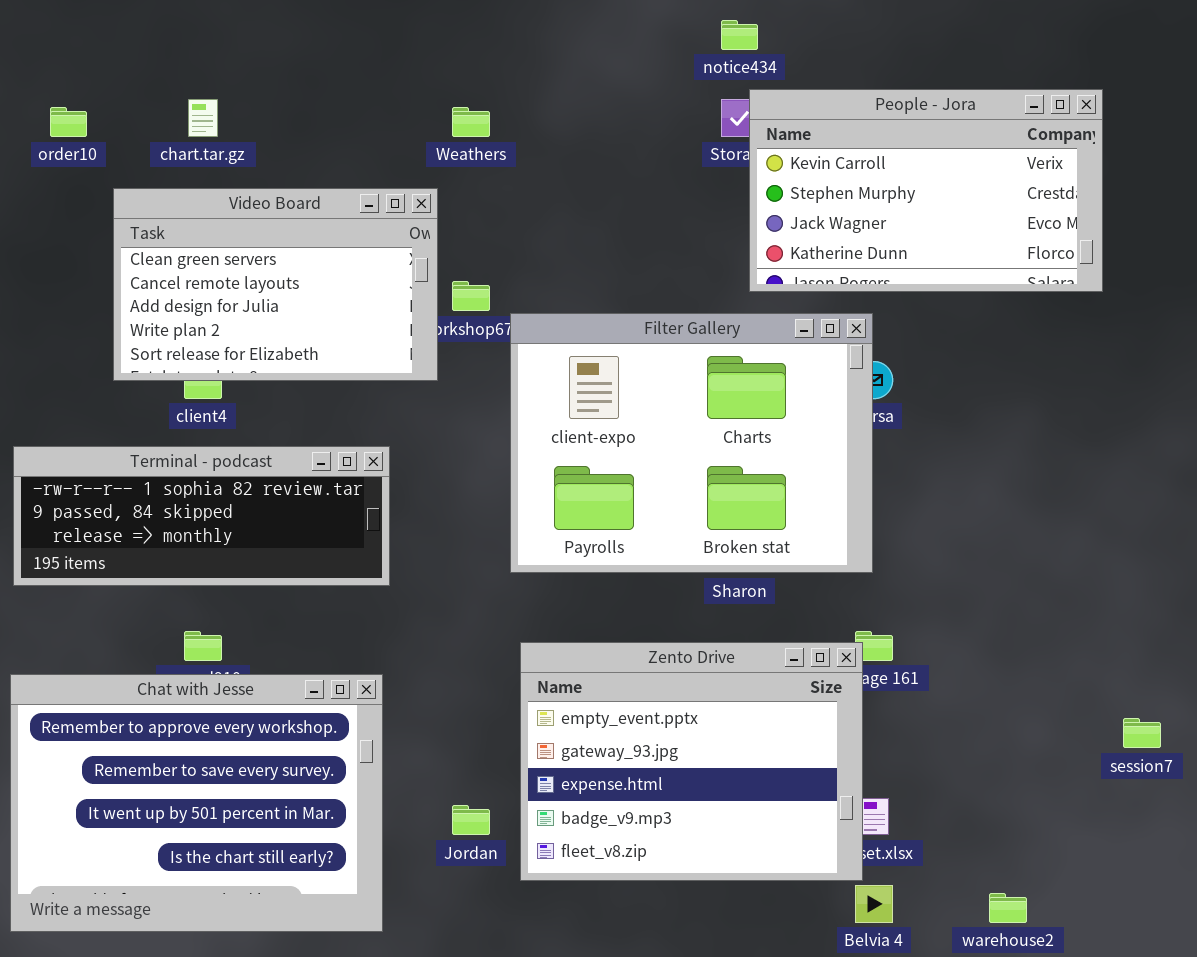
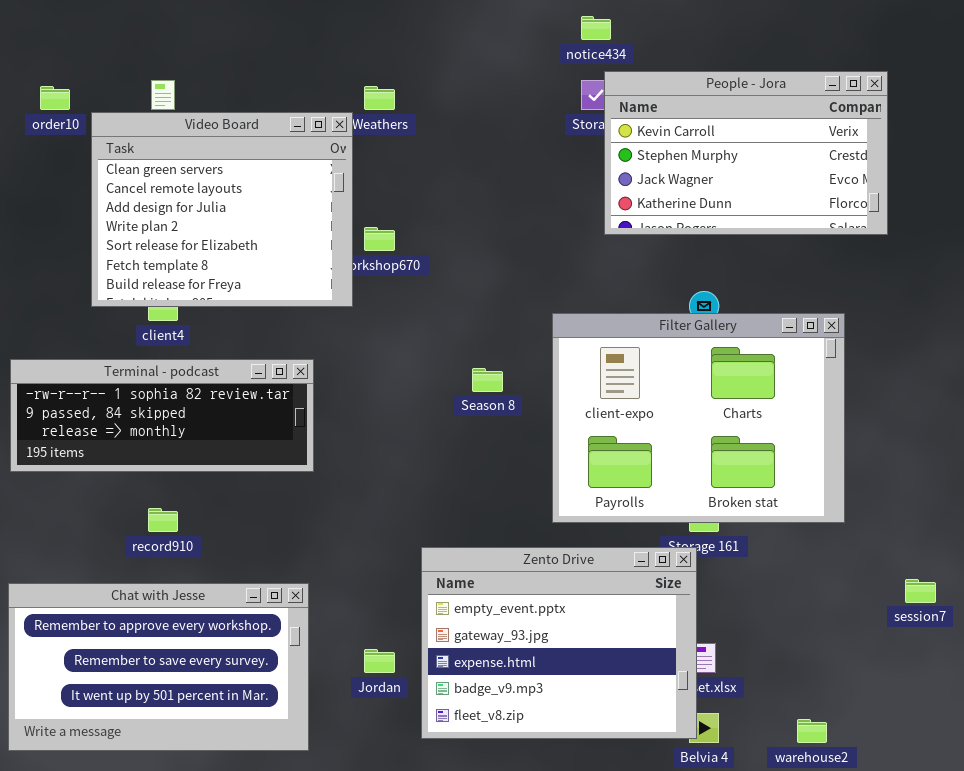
Video Board: [113,188,438,381] -> [91,112,353,307], resized
Filter Gallery: [510,313,873,573] -> [552,313,845,523], moved
Zento Drive: [520,642,863,881] -> [421,547,697,739], moved
Chat with Jesse: [10,674,383,932] -> [8,583,309,751], resized

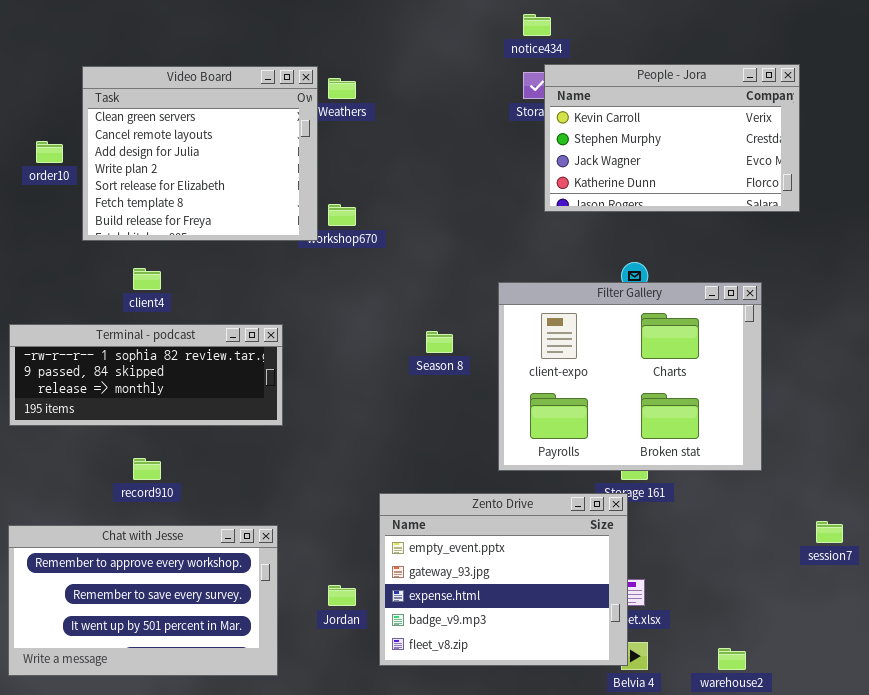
order10: [40,86,70,110] -> [36,141,63,163], moved
Video Board: [91,112,353,307] -> [82,66,318,241], moved

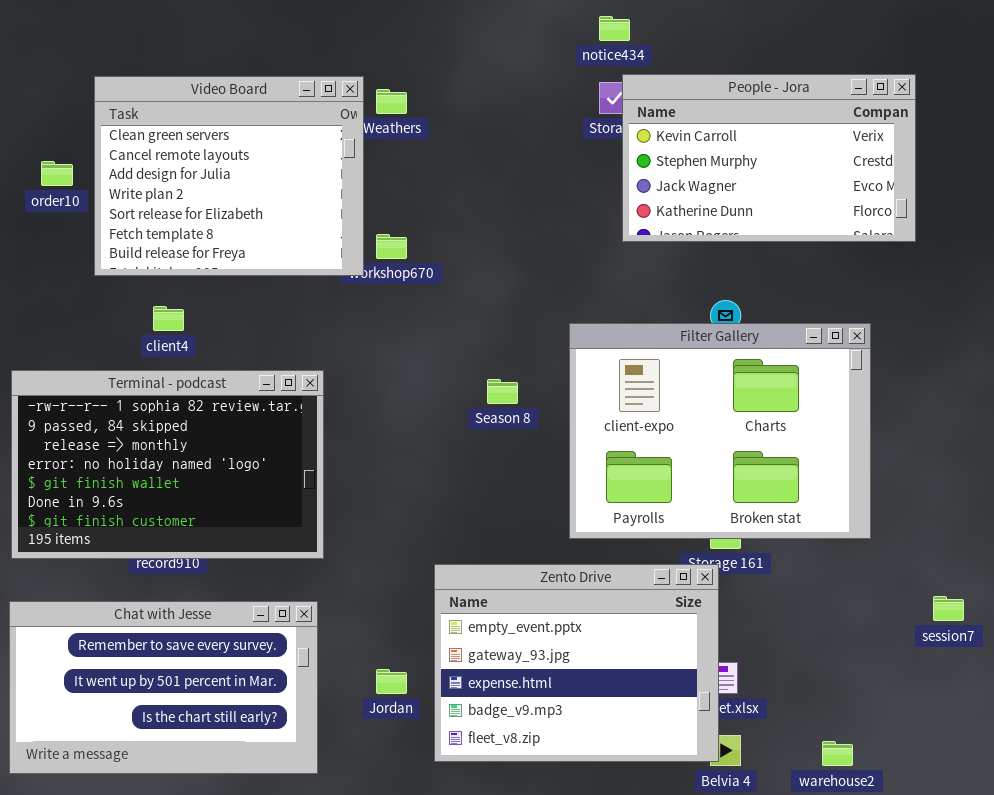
Terminal - podcast: [9,324,283,426] -> [11,370,324,559], resized
Chat with Jesse: [8,525,278,676] -> [9,601,318,774], scrolled down 1 row

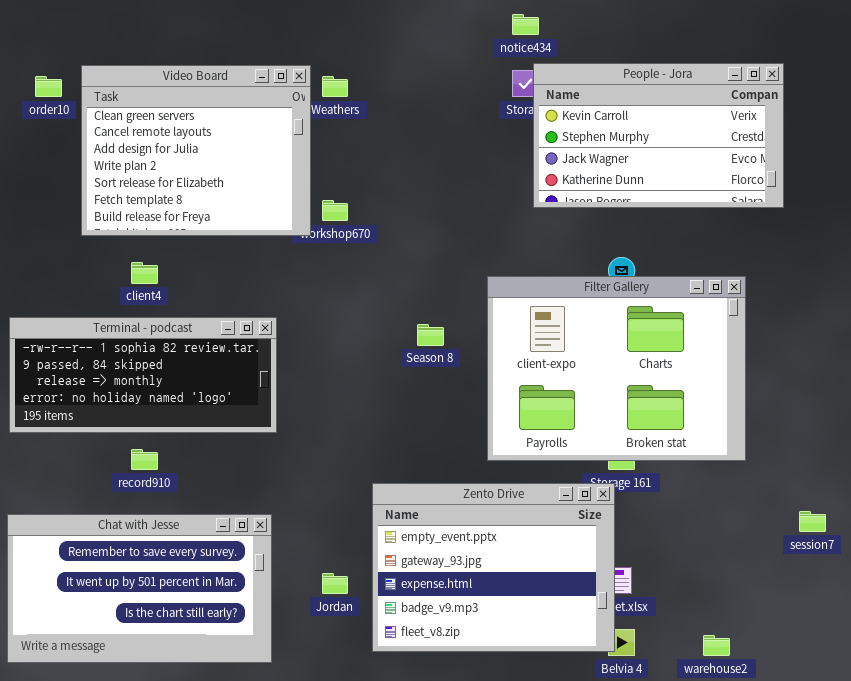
order10: [41,161,73,186] -> [35,76,62,97], moved
Terminal - podcast: [11,370,324,559] -> [9,317,277,433], resized

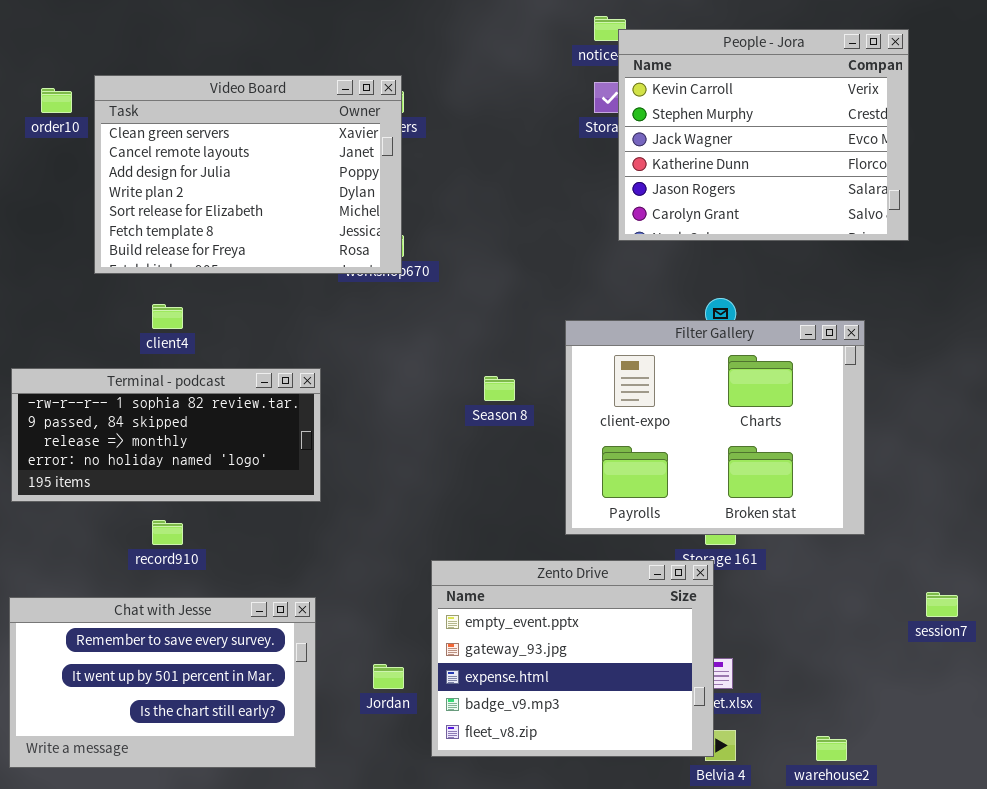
People - Jora: [533,63,784,208] -> [618,29,909,241], resized
Video Board: [81,65,311,236] -> [94,75,402,274], resized

